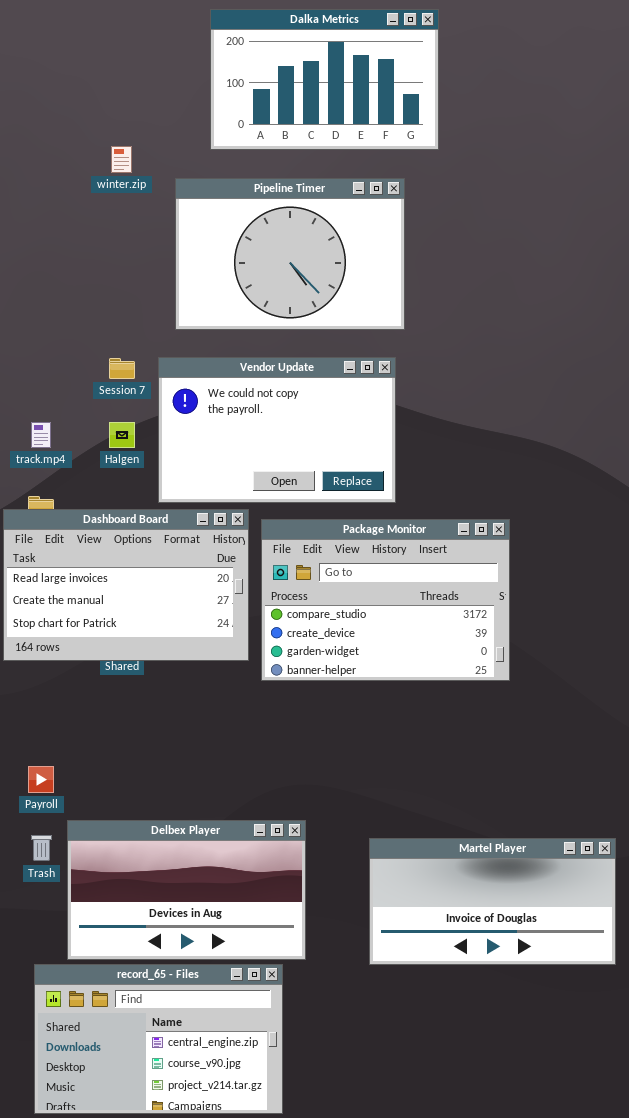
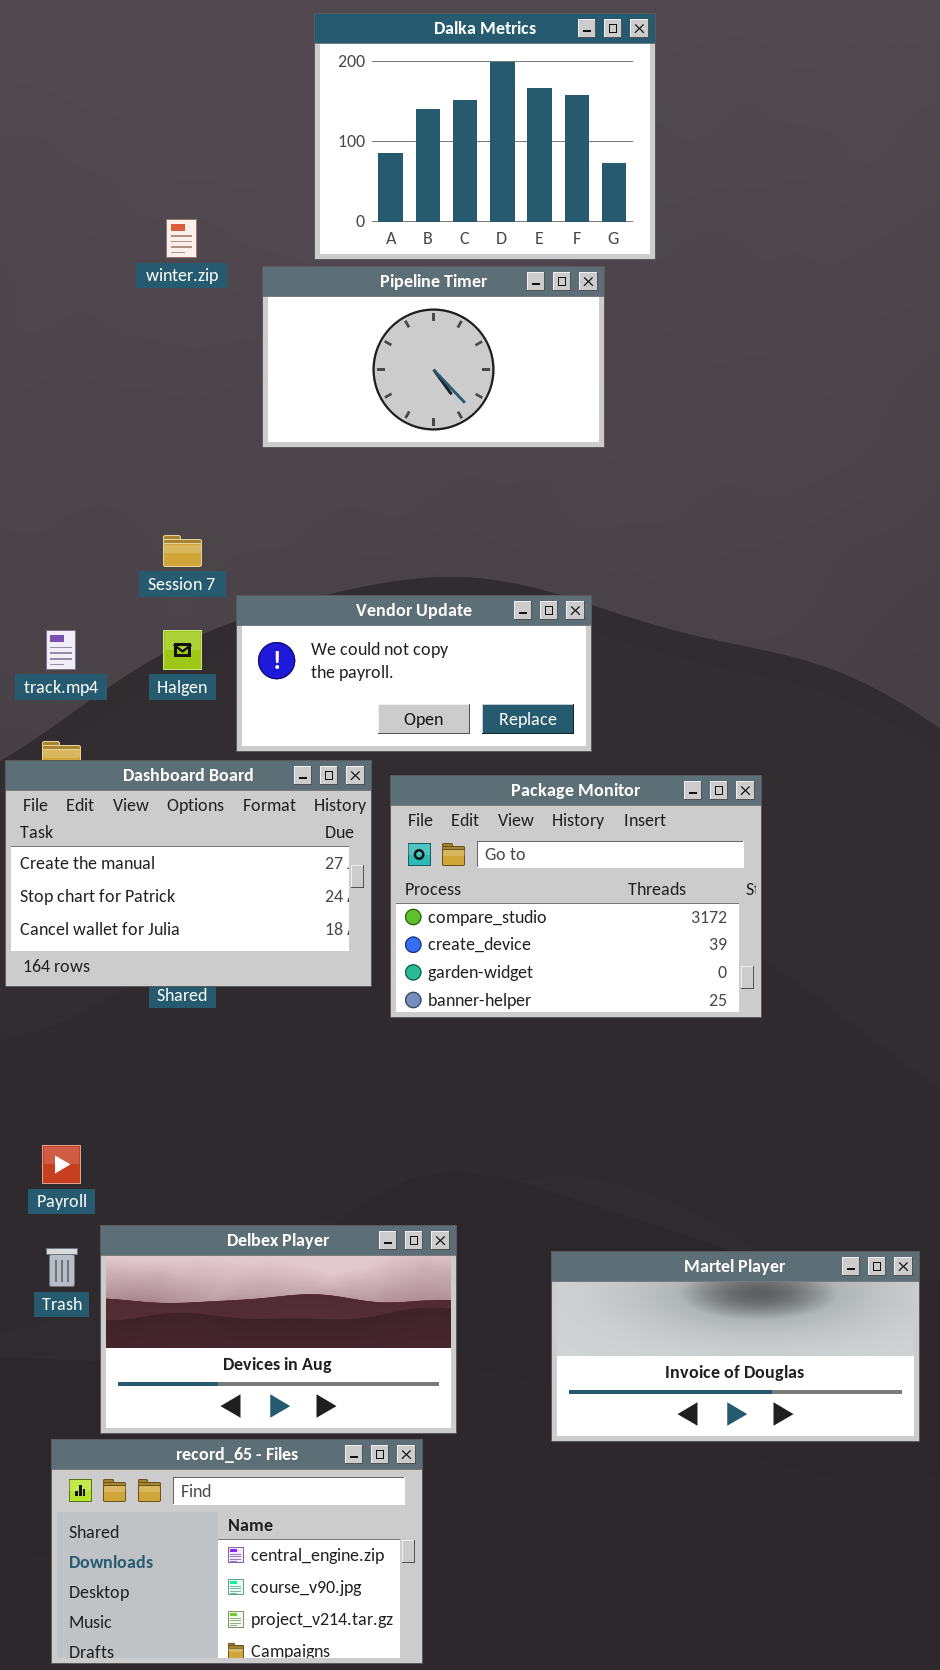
Dalka Metrics: [210,9,439,150] -> [314,13,656,260], resized
Pipeline Timer: [175,178,405,330] -> [262,266,605,448], resized
Vendor Update: [158,357,396,503] -> [236,595,592,752], resized
Dashboard Board: [3,509,249,661] -> [5,760,372,987], scrolled down 1 row

